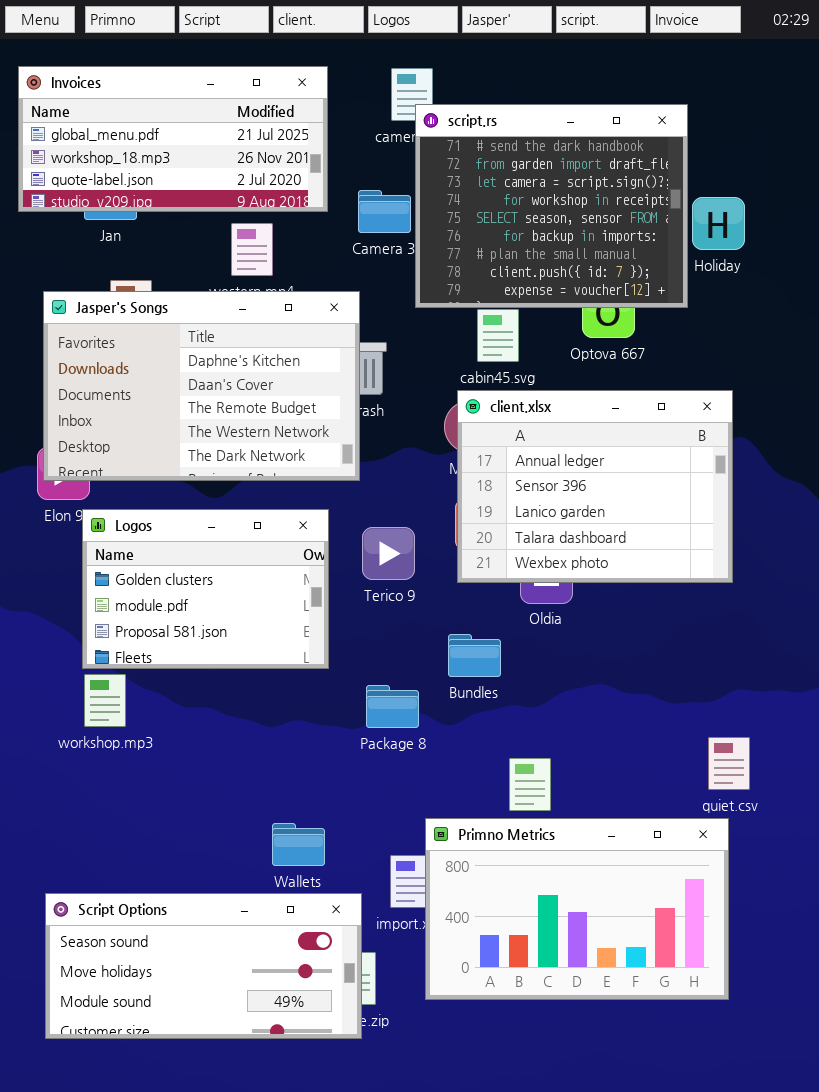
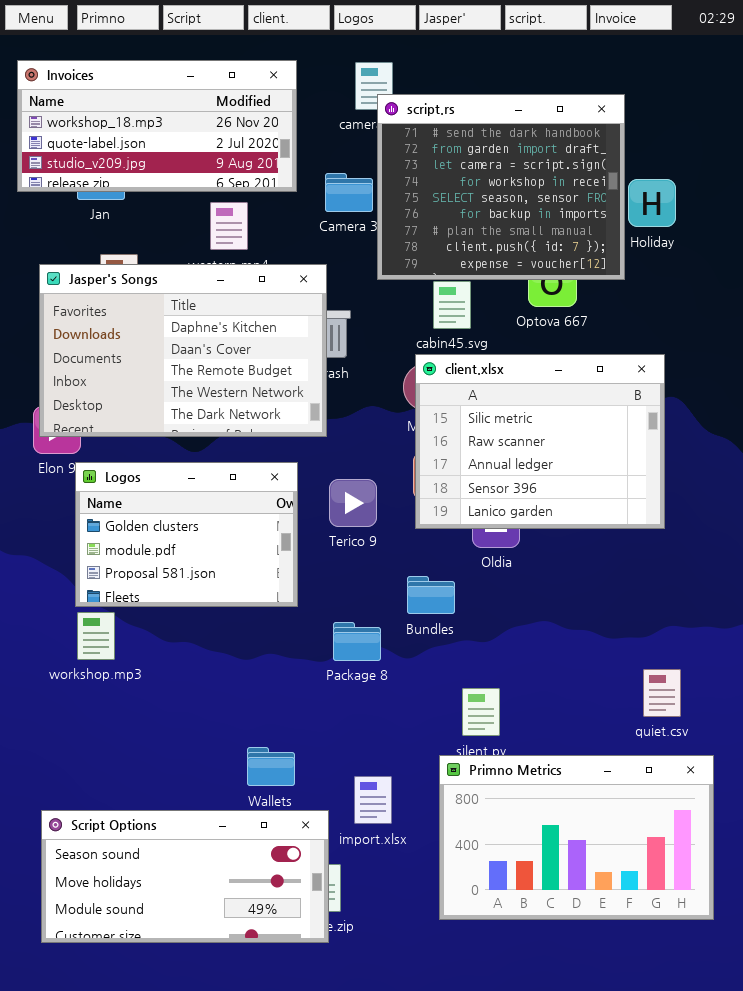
Invoices: [18,66,328,212] -> [17,60,297,192], scrolled down 1 row
client.xlsx: [457,390,733,583] -> [415,354,665,529], scrolled up 2 rows
Primno Metrics: [425,818,729,1000] -> [439,755,714,920], moved

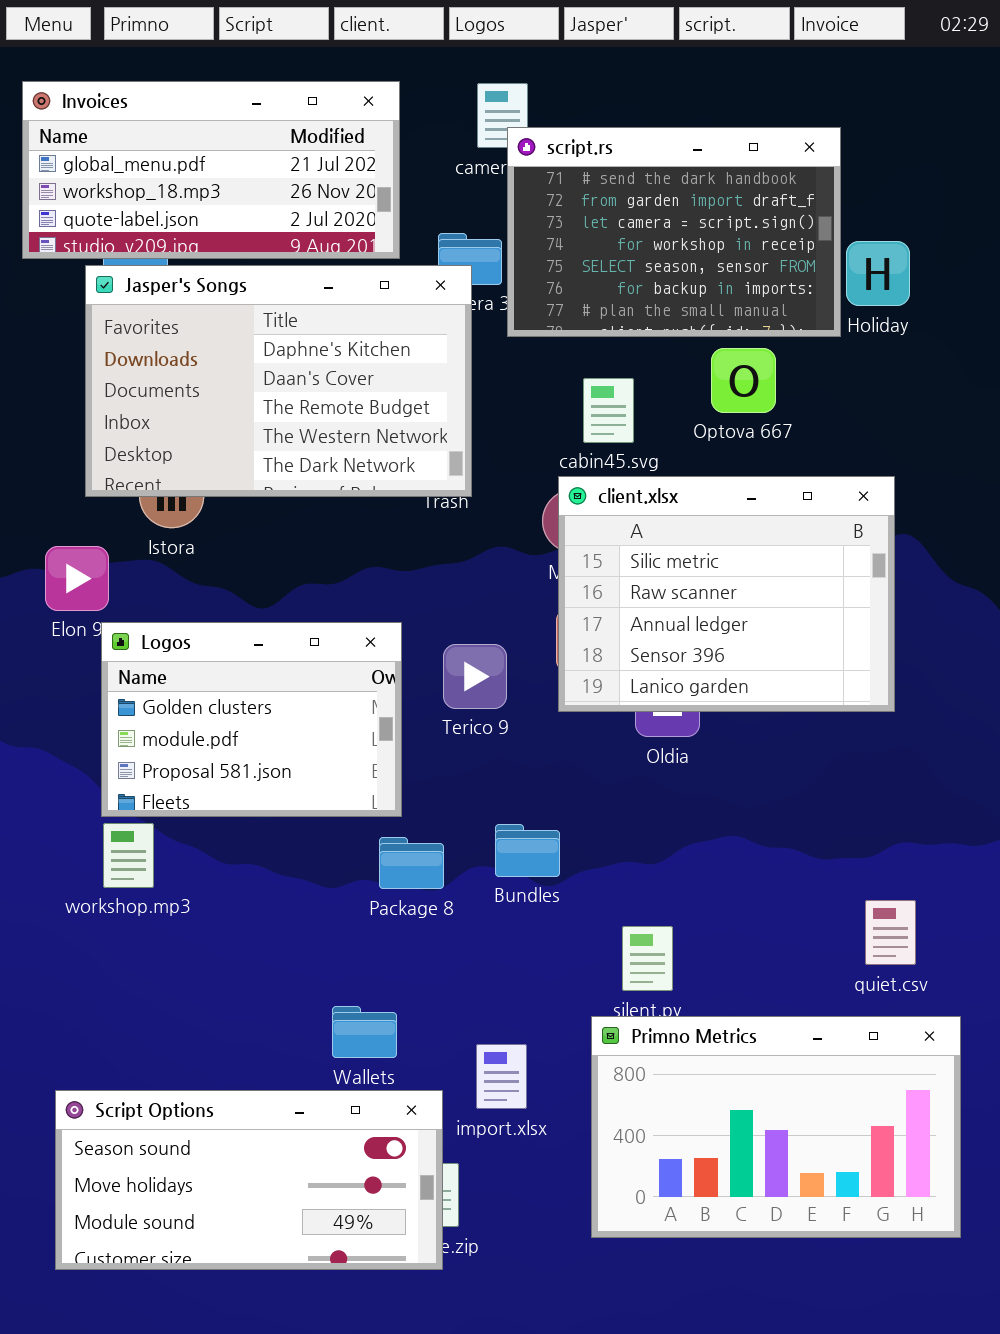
Invoices: [17,60,297,192] -> [22,81,400,259], scrolled up 1 row
script.rs: [377,94,625,280] -> [507,127,841,337], resized
Jasper's Songs: [39,264,327,437] -> [85,265,472,497], moved
Bundles: [407,576,455,614] -> [495,824,560,877], moved
Package 8: [333,622,381,661] -> [379,837,444,889], moved

